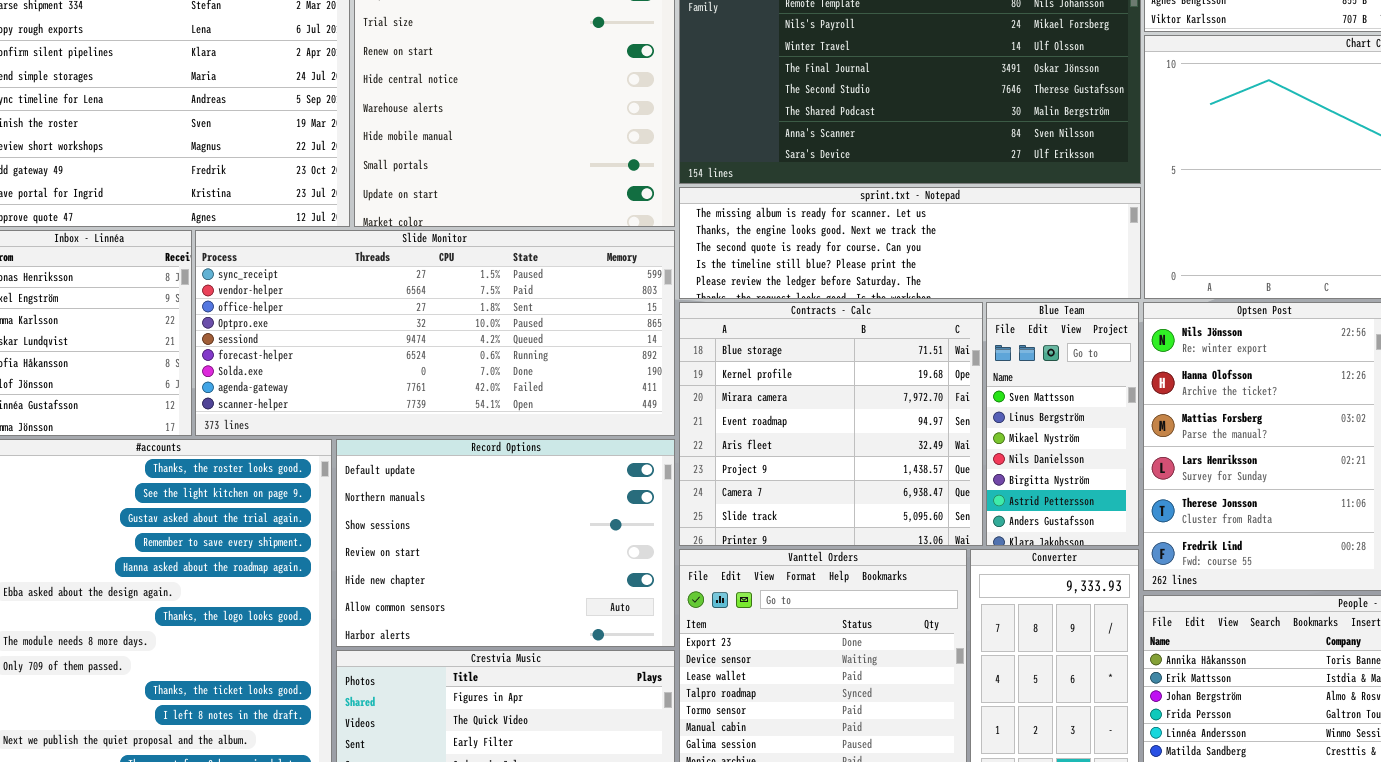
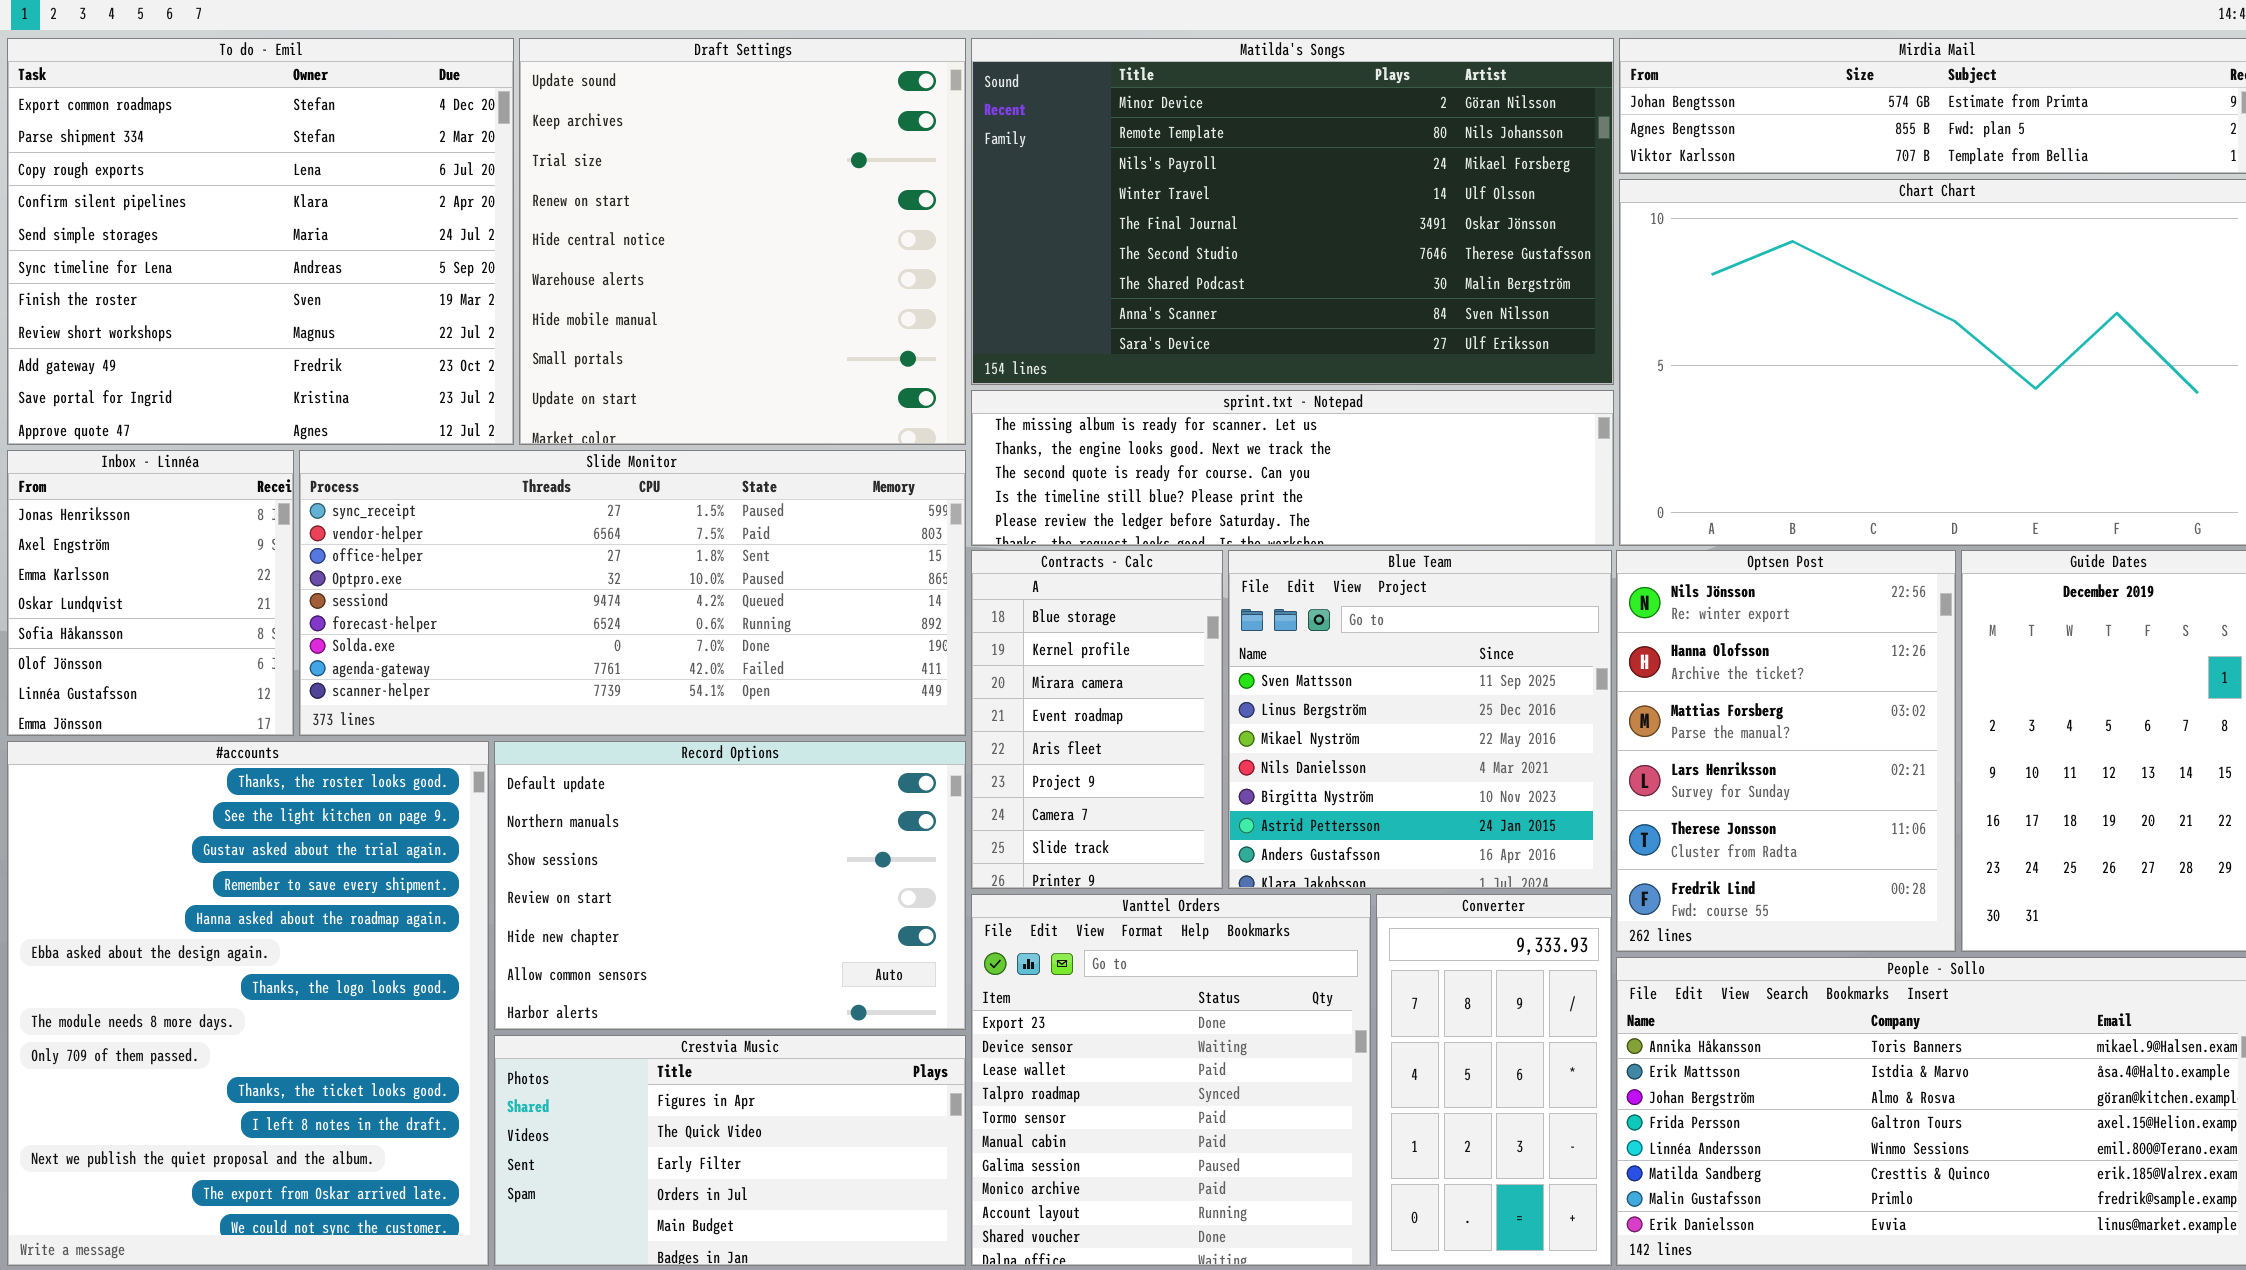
Contracts - Calc: [679,302,983,546] -> [971,550,1223,889], resized
Blue Team: [986,302,1139,546] -> [1228,550,1612,889], resized

